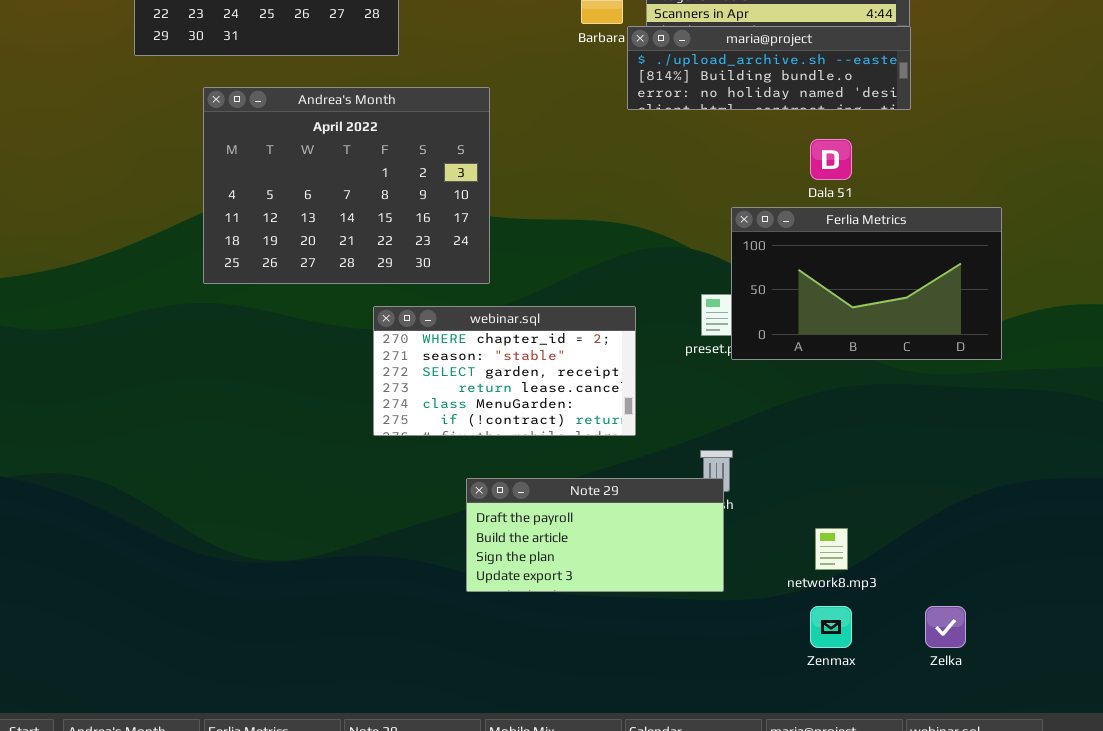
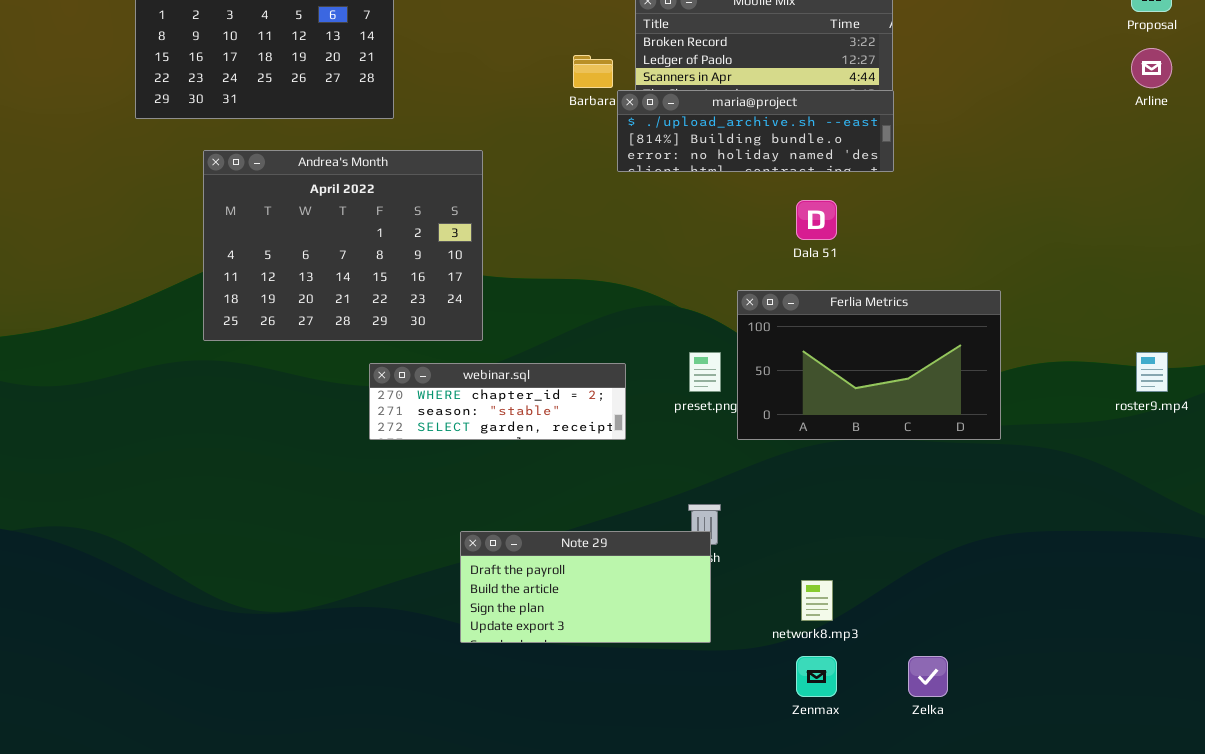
Ferlia Metrics: [731,207,1002,360] -> [737,290,1001,440], moved
webinar.sql: [373,306,636,436] -> [369,363,626,440], resized

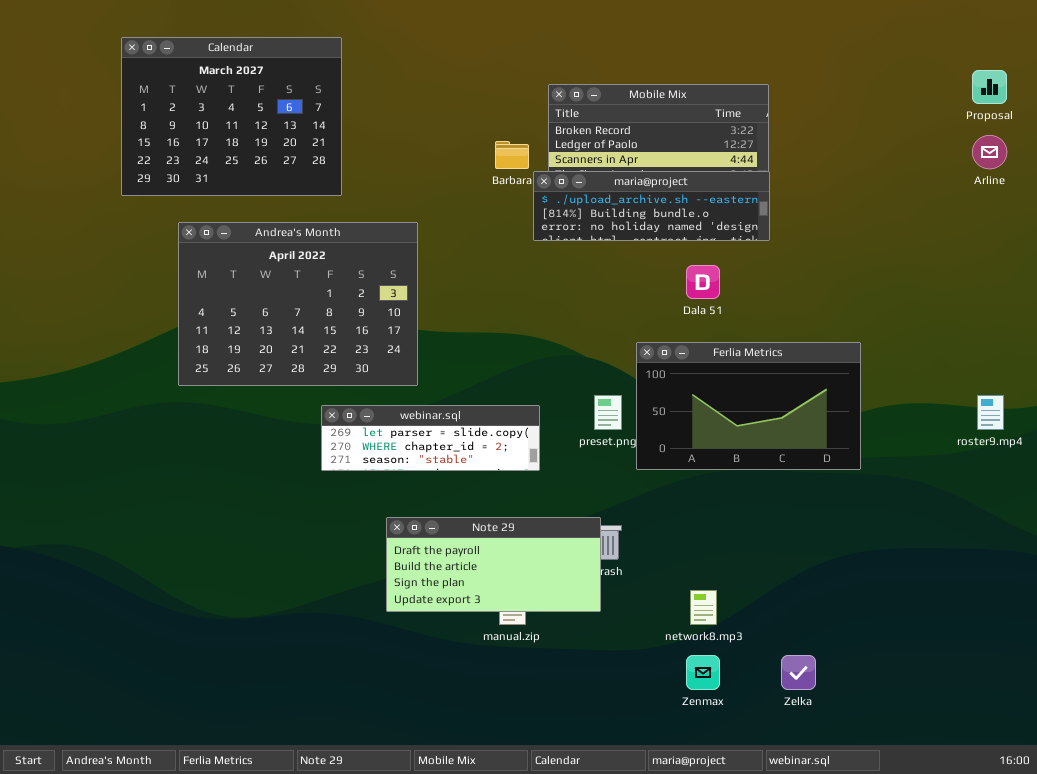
webinar.sql: [369,363,626,440] -> [321,405,540,471], scrolled up 1 row
Note 29: [460,531,711,643] -> [386,517,601,612], moved

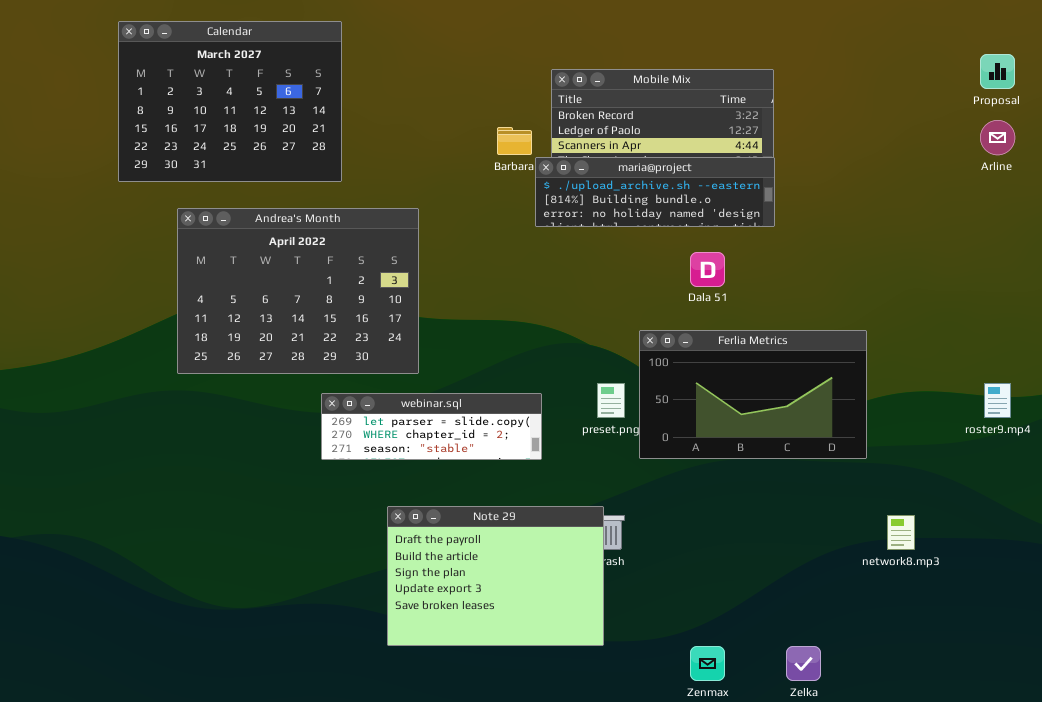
Note 29: [386,517,601,612] -> [387,506,604,646], resized
network8.mp3: [690,590,717,625] -> [887,515,915,550], moved

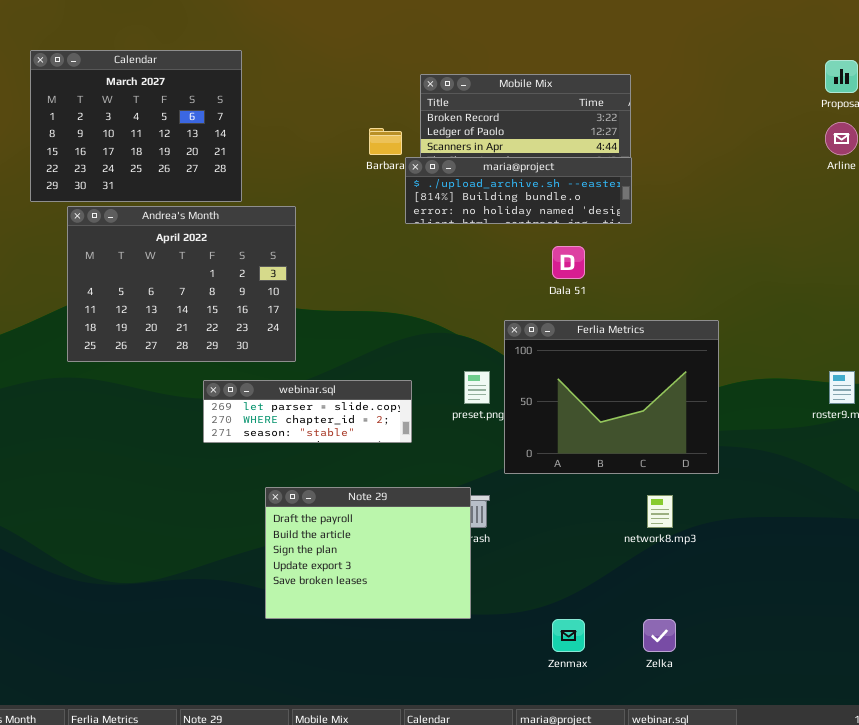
Calendar: [118,21,342,182] -> [30,50,242,202], moved
Ferlia Metrics: [639,330,867,459] -> [504,320,719,474], resized
network8.mp3: [887,515,915,550] -> [647,495,673,528], moved

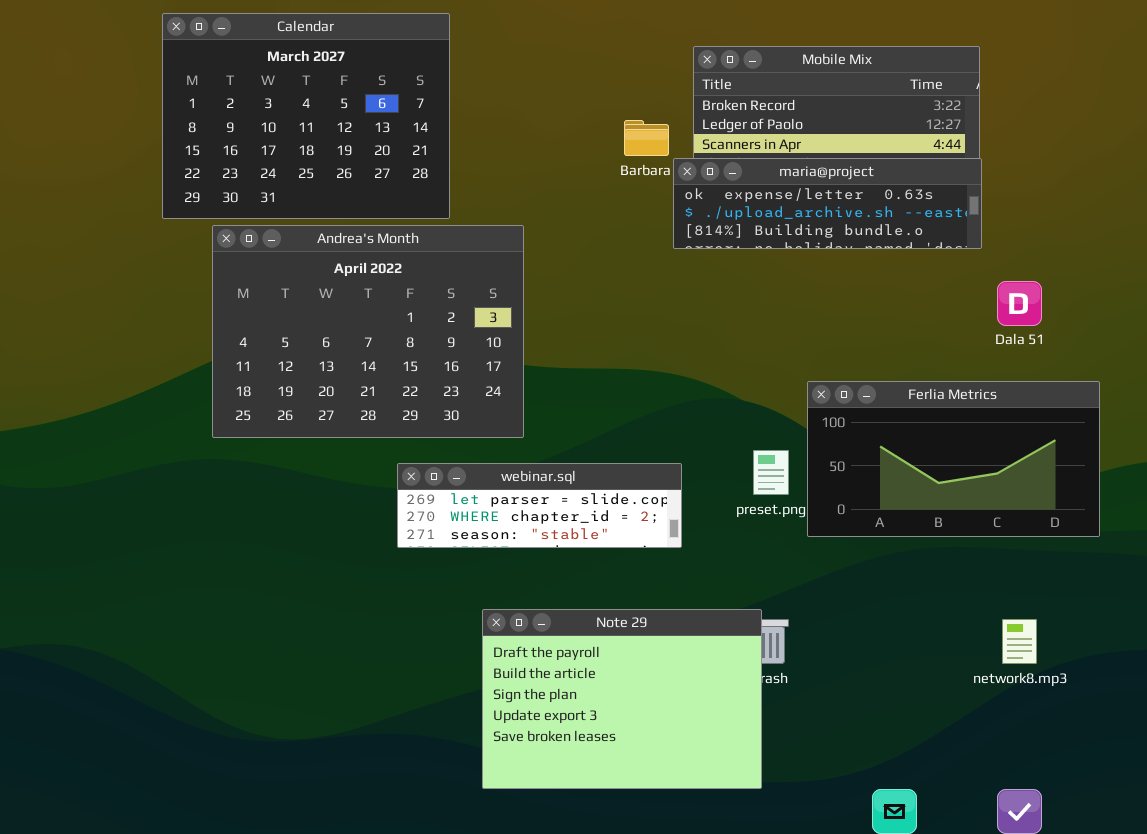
maria@project: [405,157,632,224] -> [673,158,982,249], scrolled up 1 row
Dala 51: [552,246,585,279] -> [997,281,1042,326], moved
Ferlia Metrics: [504,320,719,474] -> [807,381,1100,537], resized

